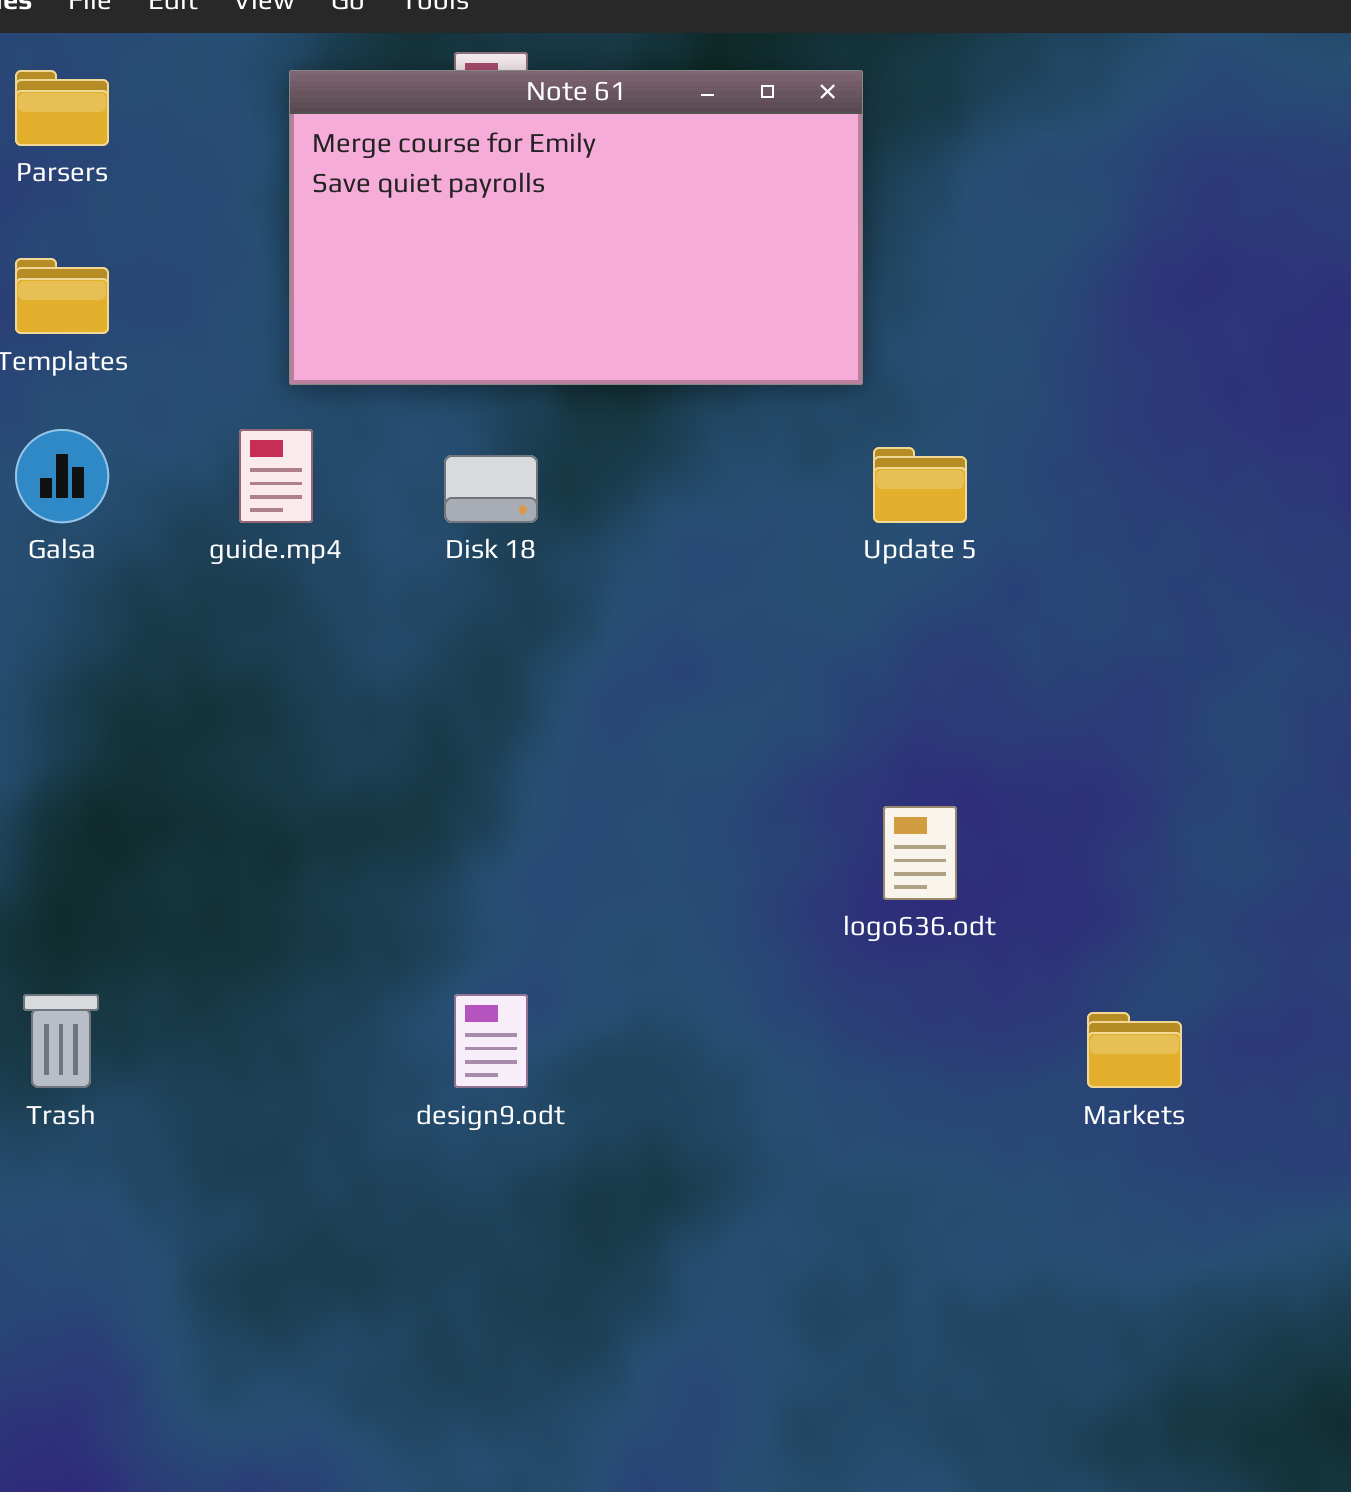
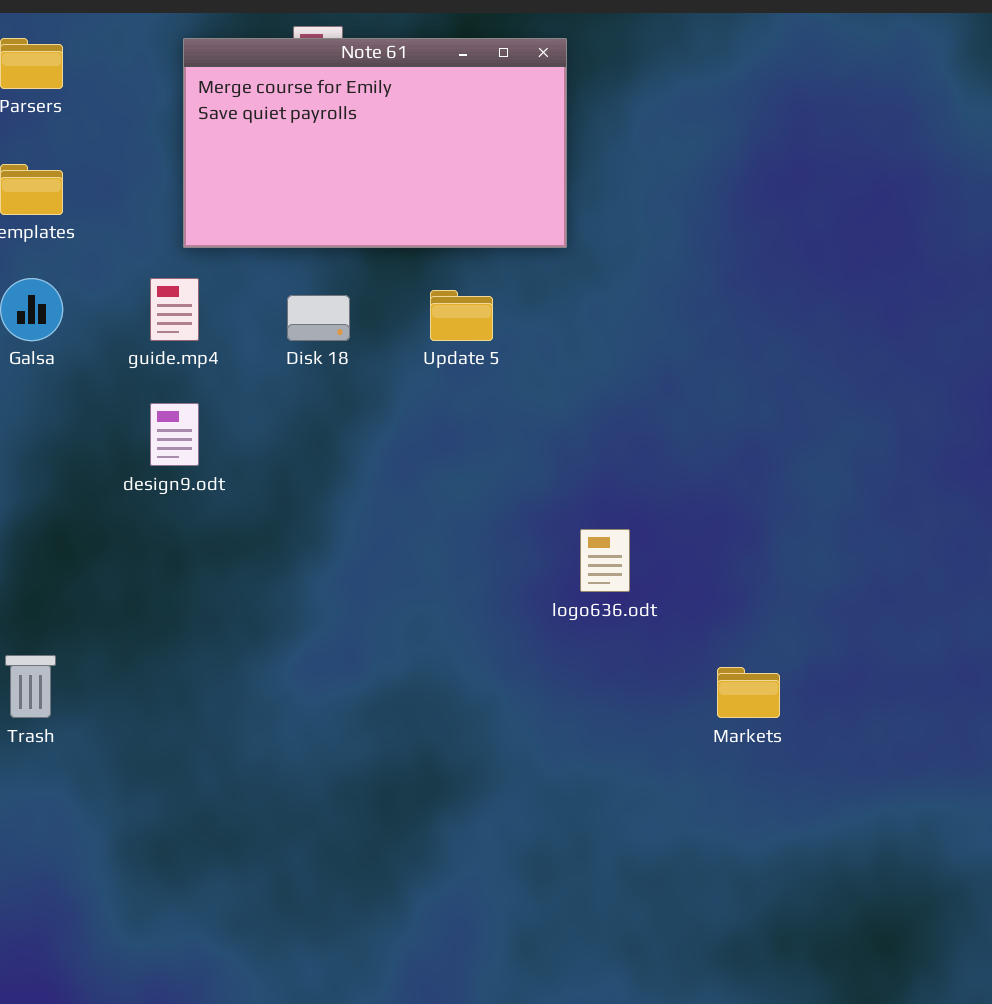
Update 5: [873,447,967,523] -> [430,290,493,341], moved
design9.odt: [454,994,528,1088] -> [150,403,199,466], moved

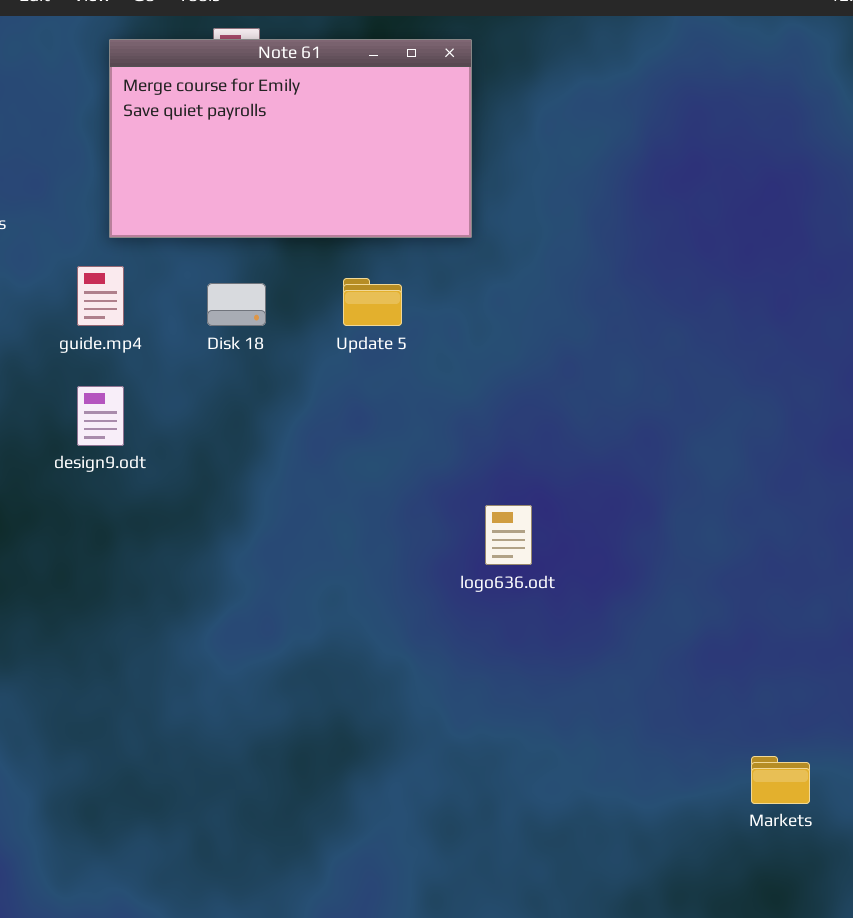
Markets: [717,667,780,718] -> [751,756,810,804], moved

